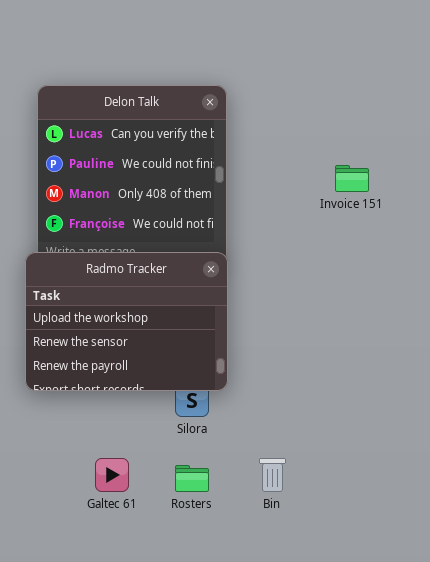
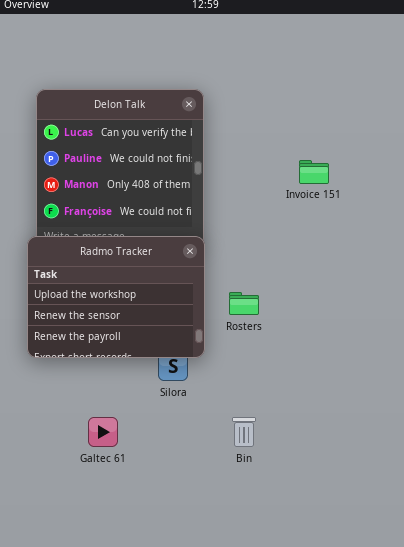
Rosters: [175,465,209,492] -> [229,292,259,315], moved

